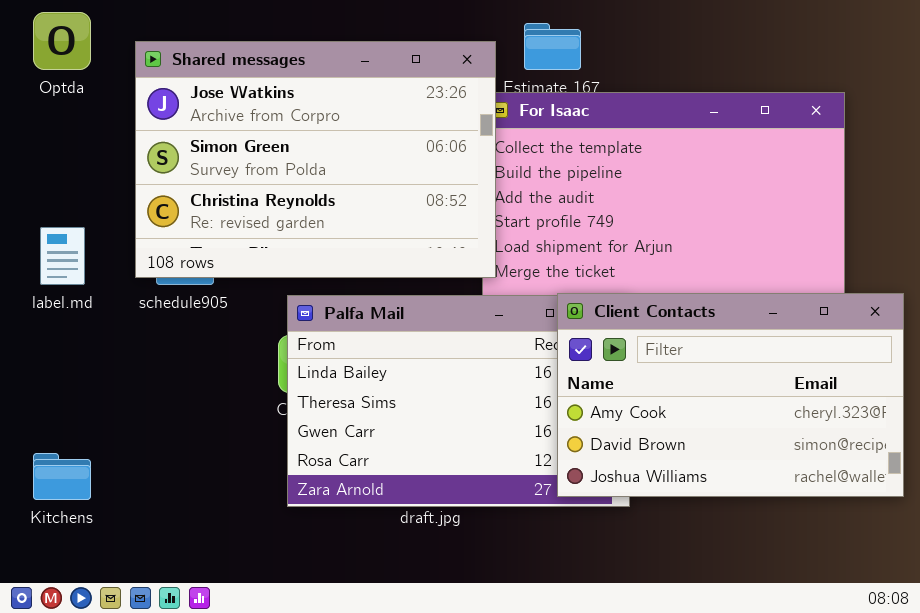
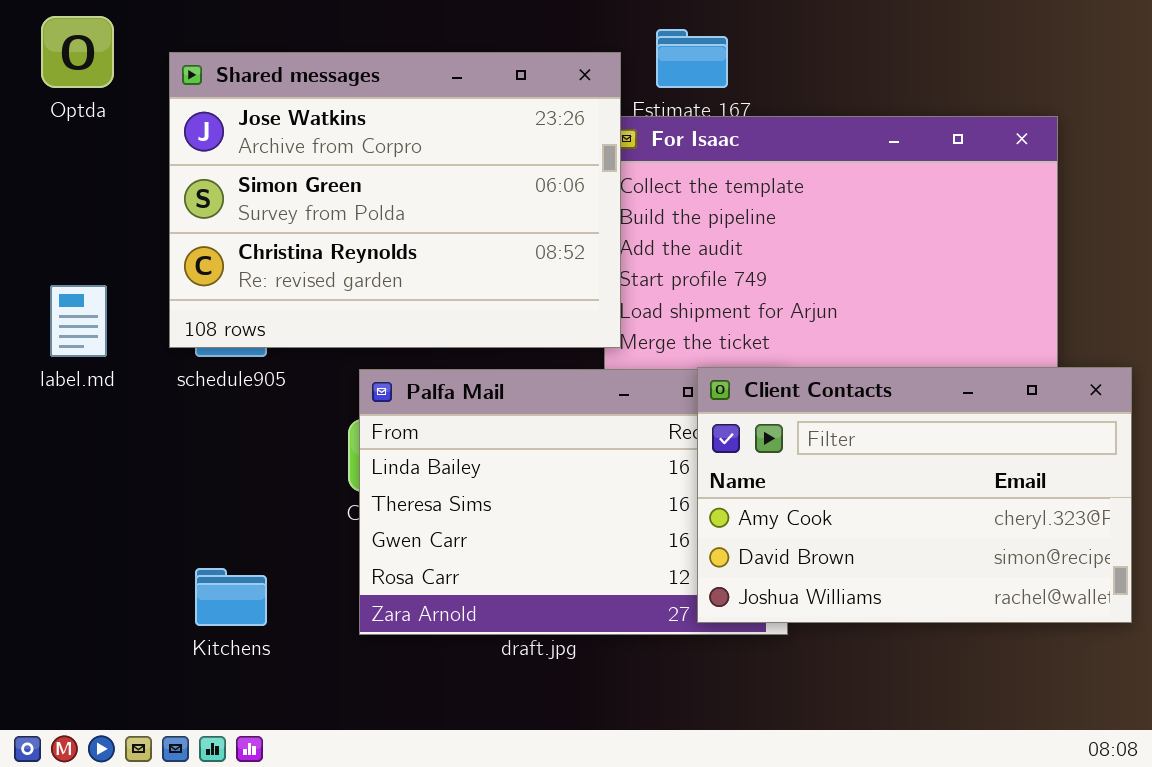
Kitchens: [33,453,91,500] -> [195,568,267,626], moved

